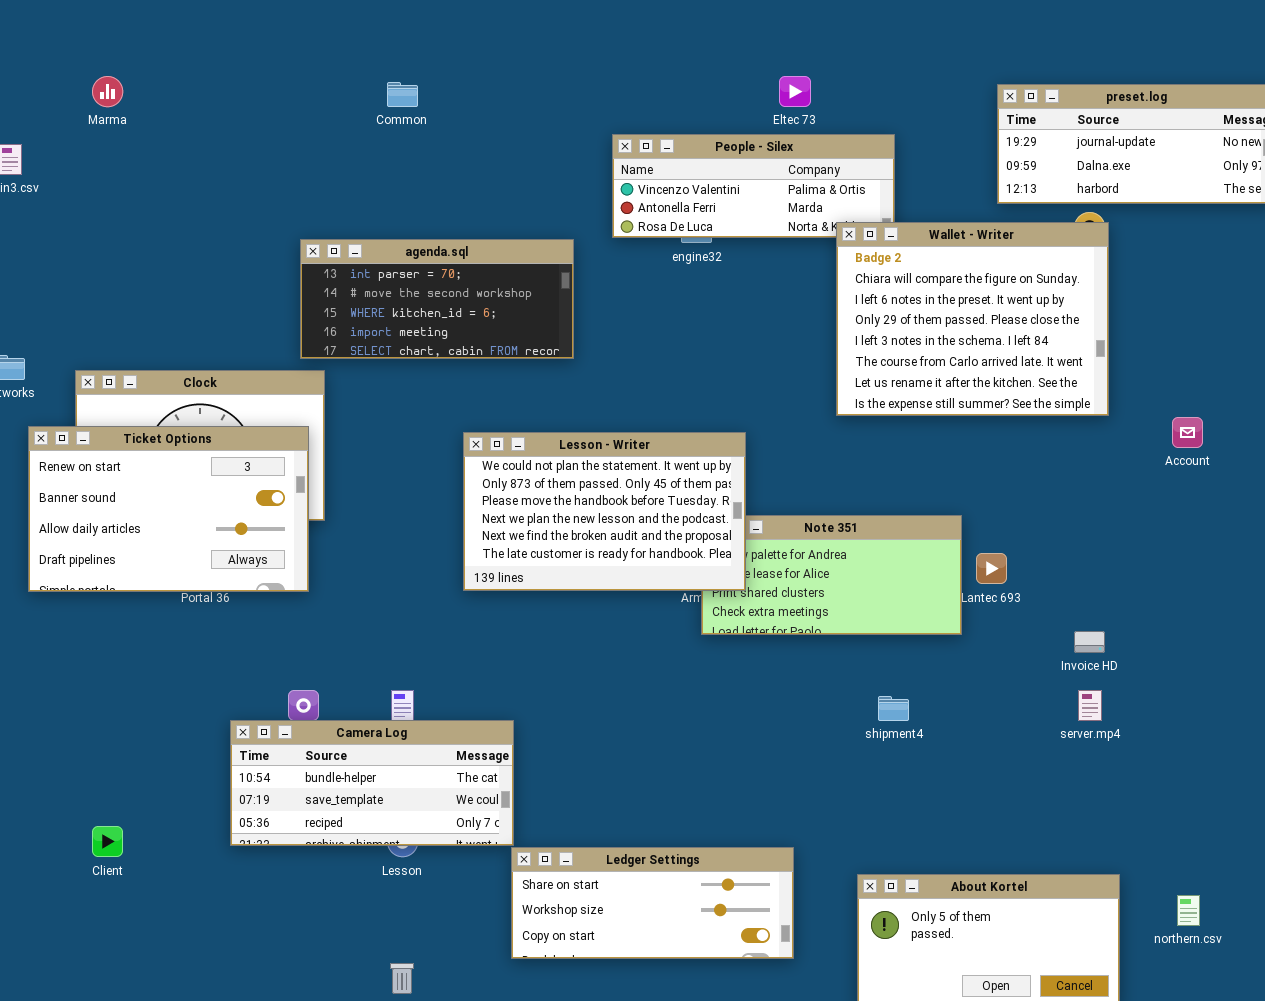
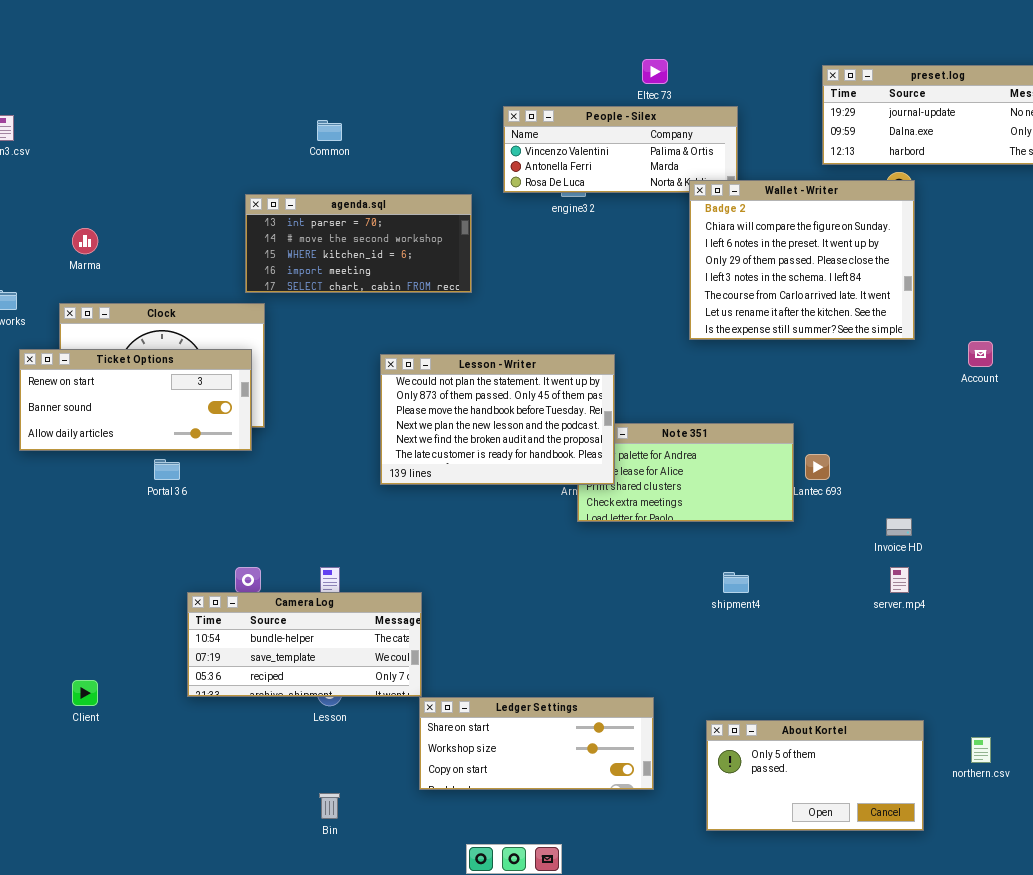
Marma: [92,76,123,107] -> [72,228,98,254], moved
Common: [387,82,418,107] -> [317,120,342,141], moved
Ticket Options: [28,426,309,592] -> [19,349,252,451], resized

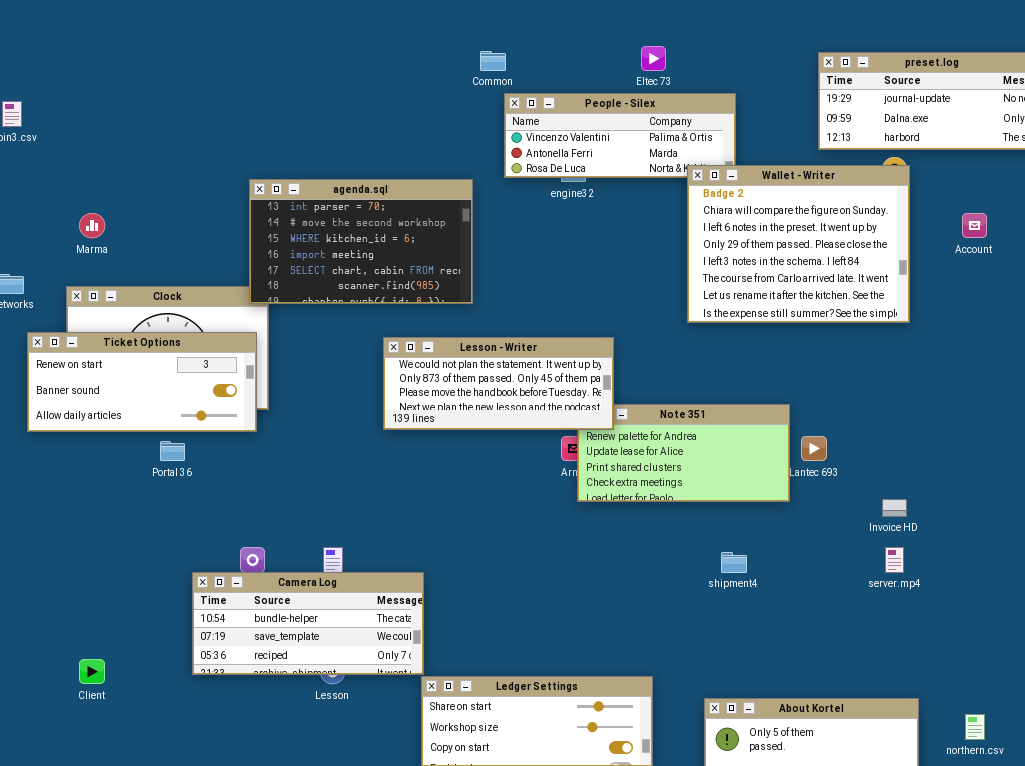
Common: [317,120,342,141] -> [480,51,506,71], moved
agenda.sql: [245,194,472,293] -> [249,179,473,304], resized
Account: [968,341,993,367] -> [962,213,987,238], moved
Lesson - Writer: [380,354,615,485] -> [383,337,614,430], resized

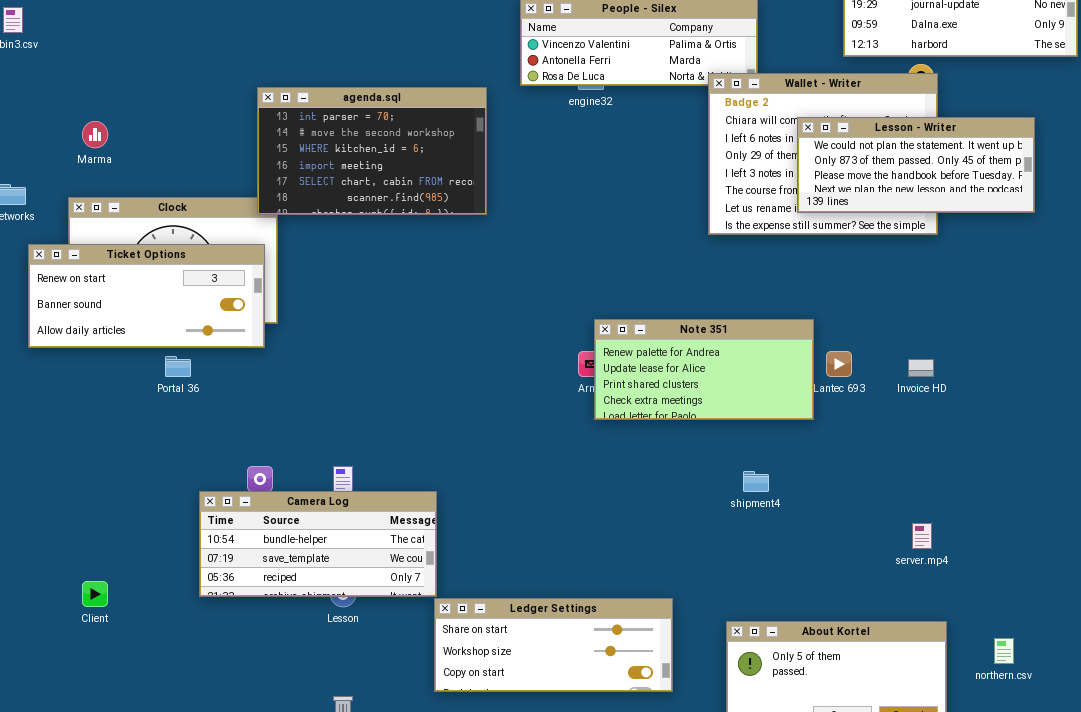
Lesson - Writer: [383,337,614,430] -> [797,117,1035,213], moved
Invoice HD: [882,499,907,517] -> [908,359,934,377], moved
server.mp4: [885,547,904,573] -> [912,523,932,549], moved

